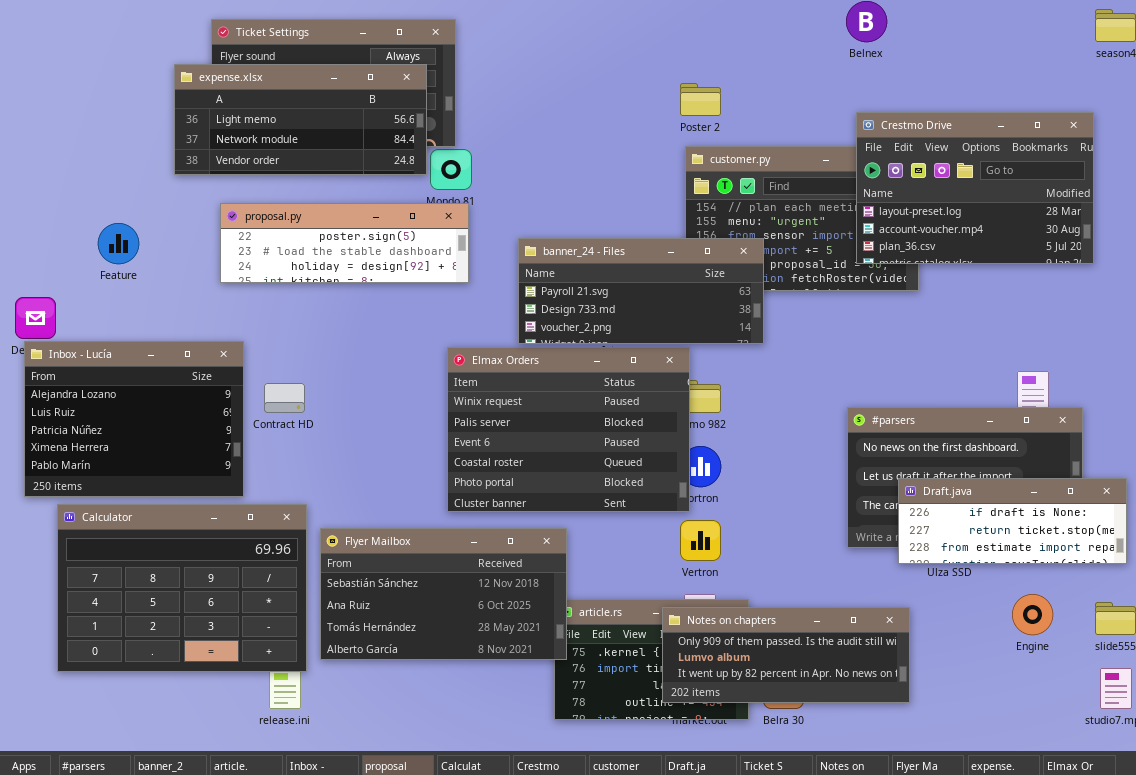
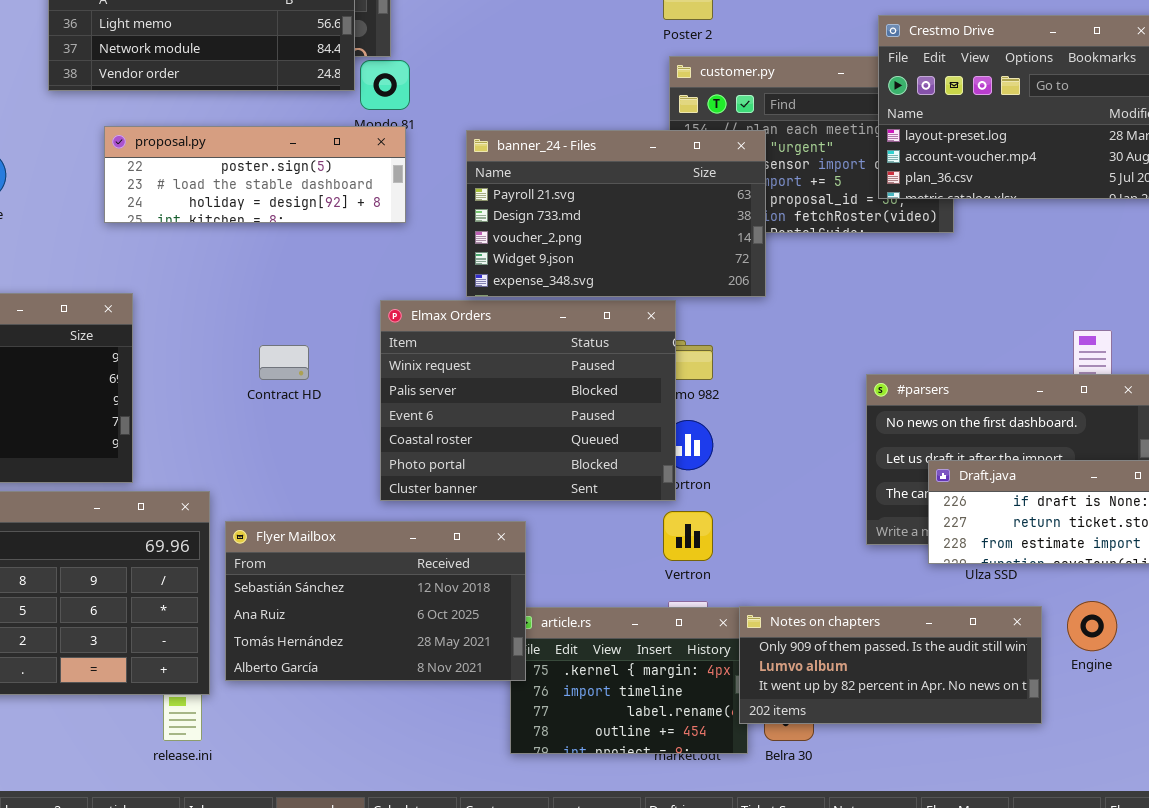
banner_24 - Files: [518,238,764,344] -> [466,130,766,297], resized
Contract HD: [264,383,305,413] -> [259,345,309,380], moved
Notes on chapters: [662,607,910,703] -> [739,606,1042,724], moved

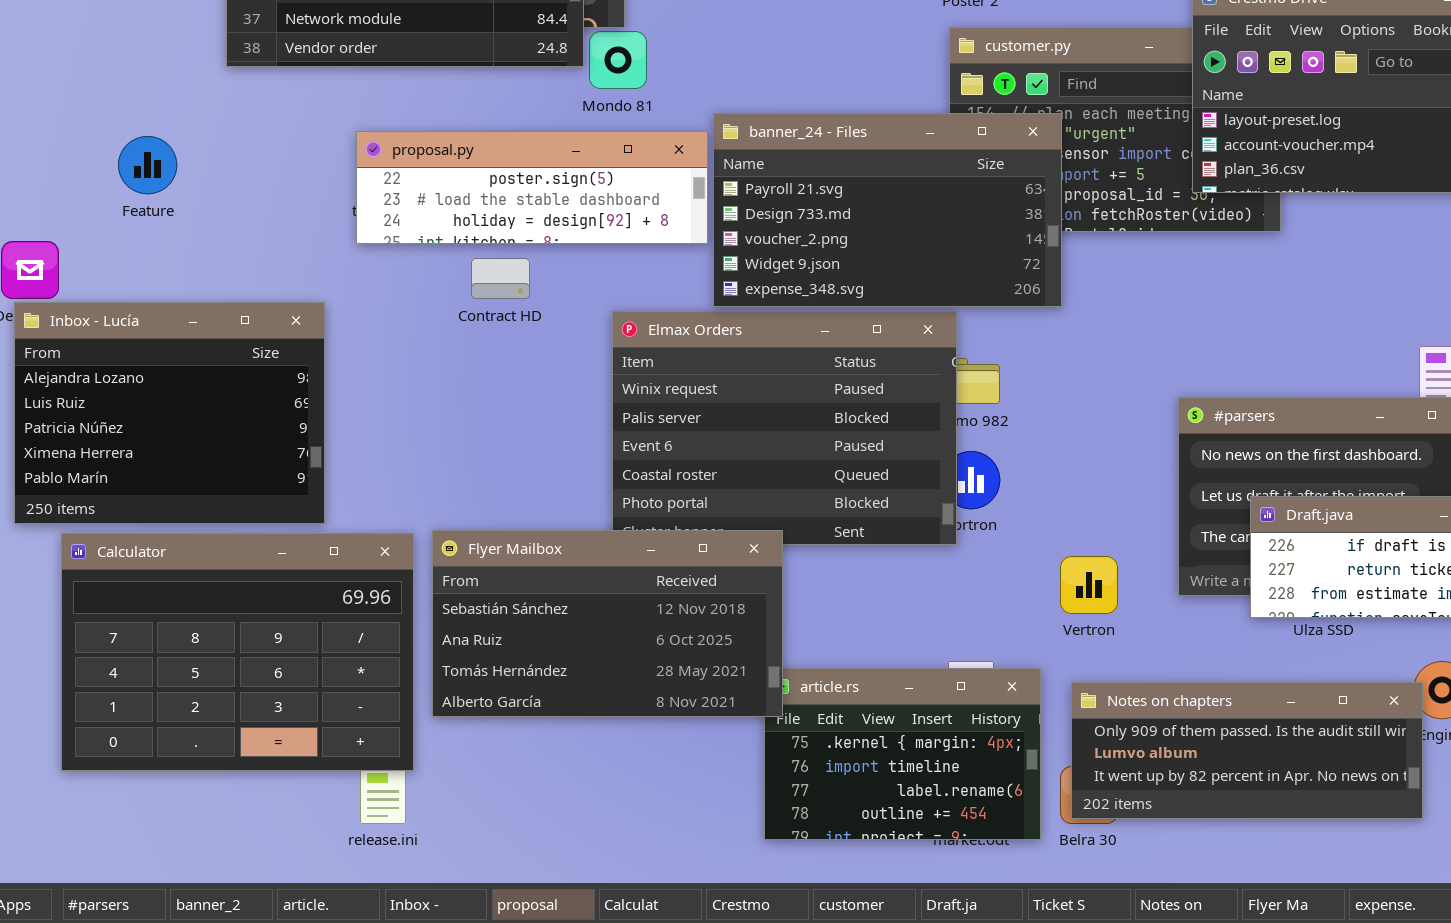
proposal.py: [104,126,406,223] -> [356,131,708,244], moved
Contract HD: [259,345,309,380] -> [471,258,530,299], moved
Vertron: [663,511,713,561] -> [1060,556,1118,614], moved
Flyer Mailbox: [225,521,526,681] -> [432,530,783,717], moved
Notes on chapters: [739,606,1042,724] -> [1071,682,1423,819], moved

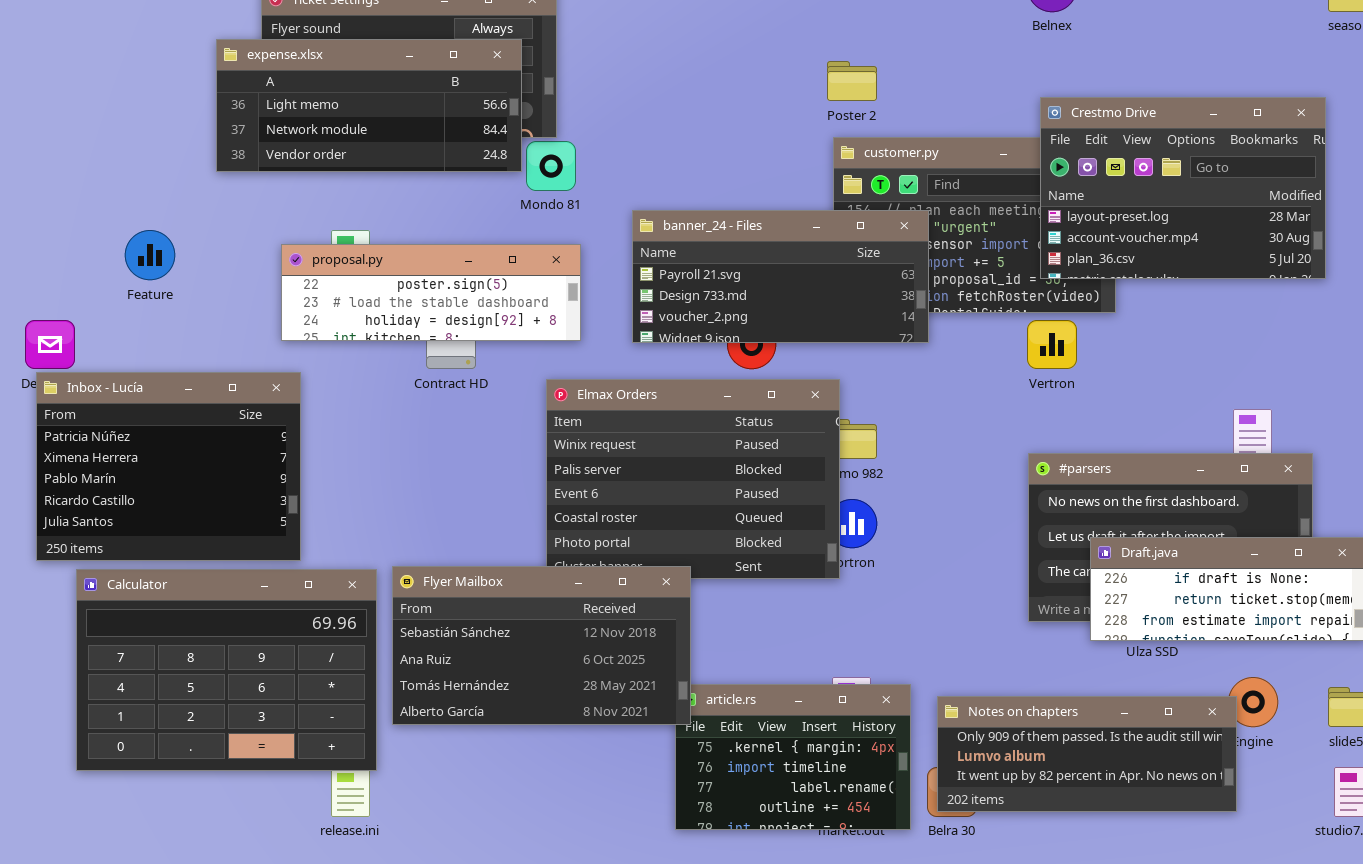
banner_24 - Files: [713,113,1062,307] -> [632,210,929,343], resized
proposal.py: [356,131,708,244] -> [281,244,581,341], moved
Inbox - Lucía: [14,302,325,524] -> [36,372,301,561], scrolled down 2 rows
Vertron: [1060,556,1118,614] -> [1027,320,1077,369], moved

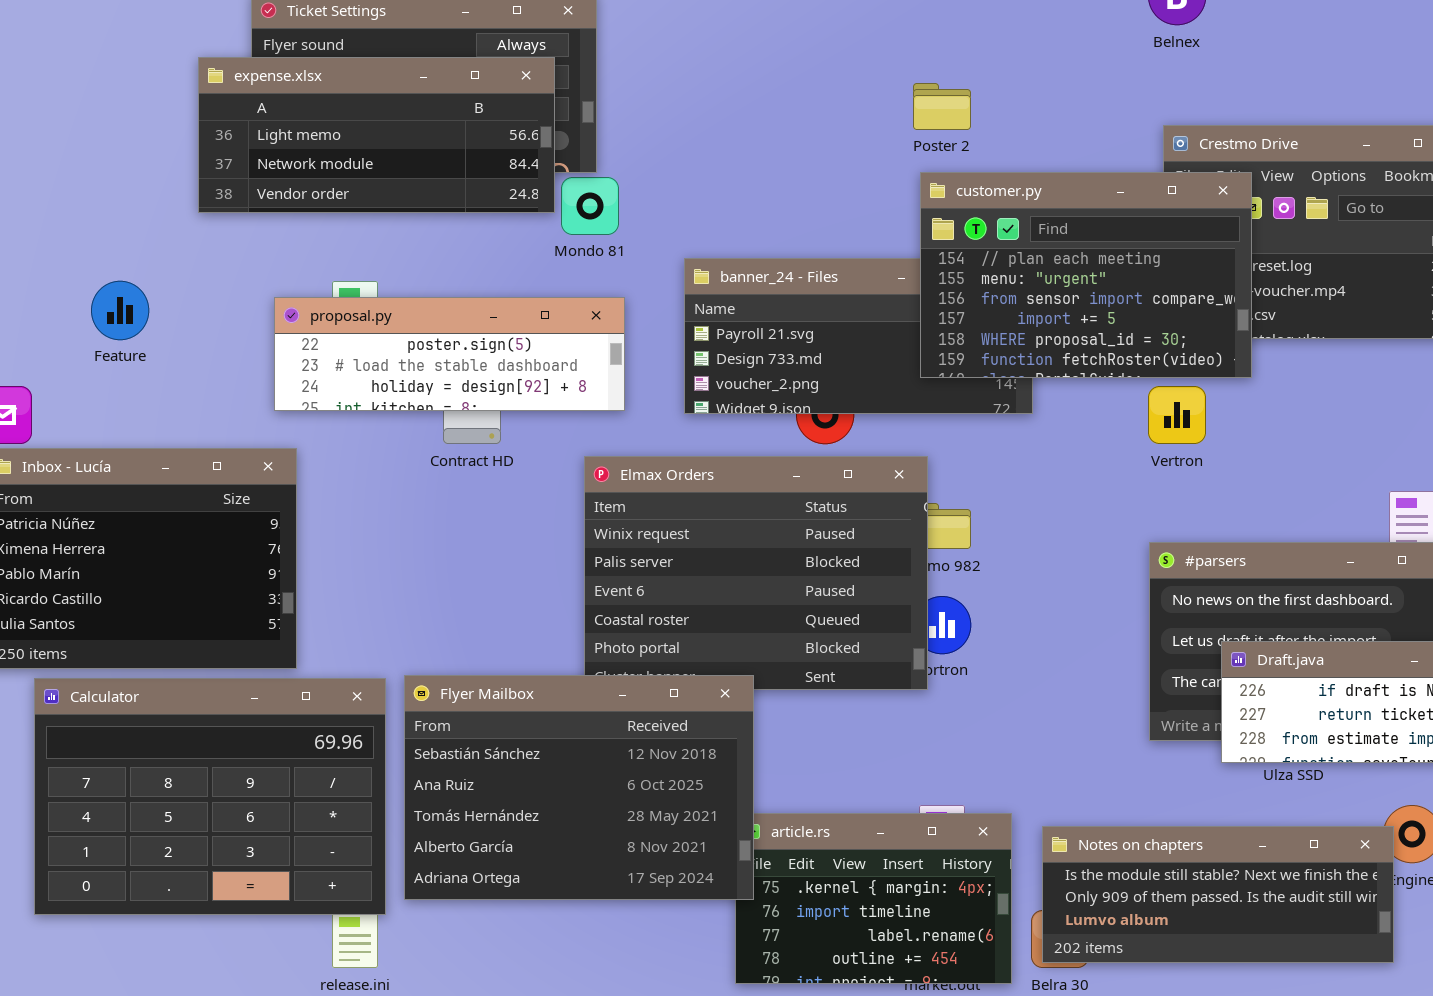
customer.py: [833,137,1116,313] -> [920,172,1252,378], raised
Flyer Mailbox: [392,566,691,725] -> [404,675,754,900], resized
Notes on chapters: [937,696,1237,812] -> [1042,826,1394,963], scrolled up 1 row

